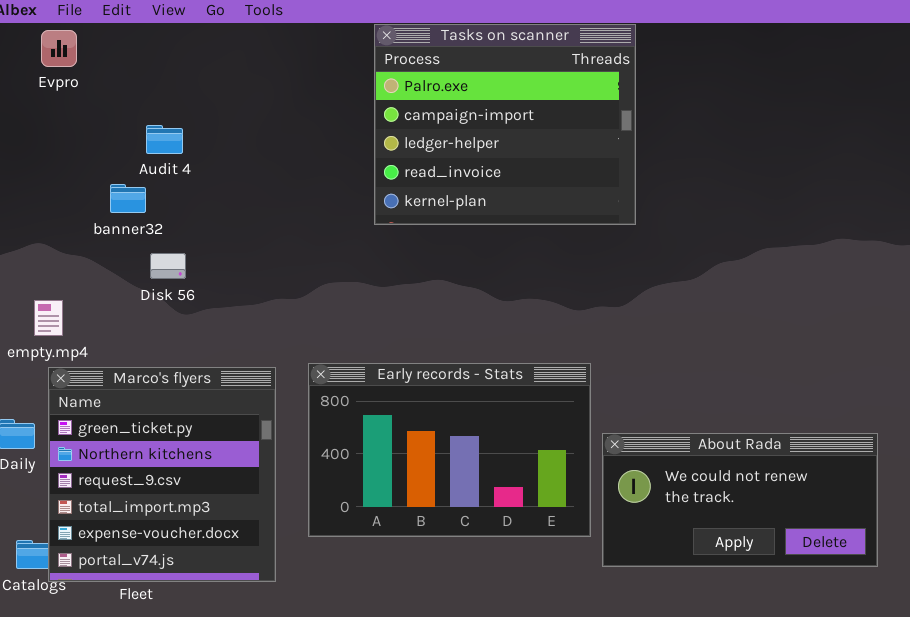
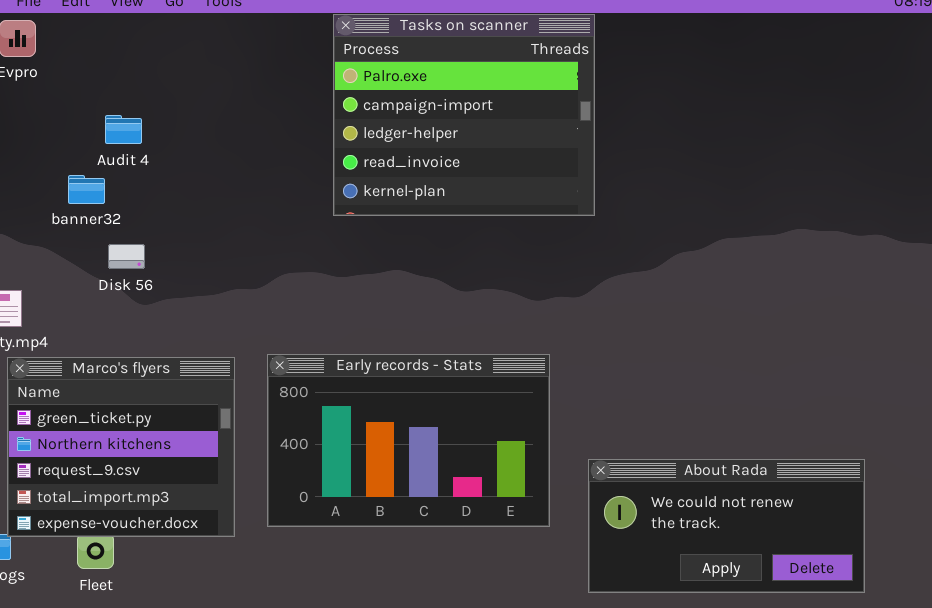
Marco's flyers: [48,367,276,582] -> [7,357,235,537], resized
About Rada: [602,433,878,567] -> [588,459,865,593], moved

